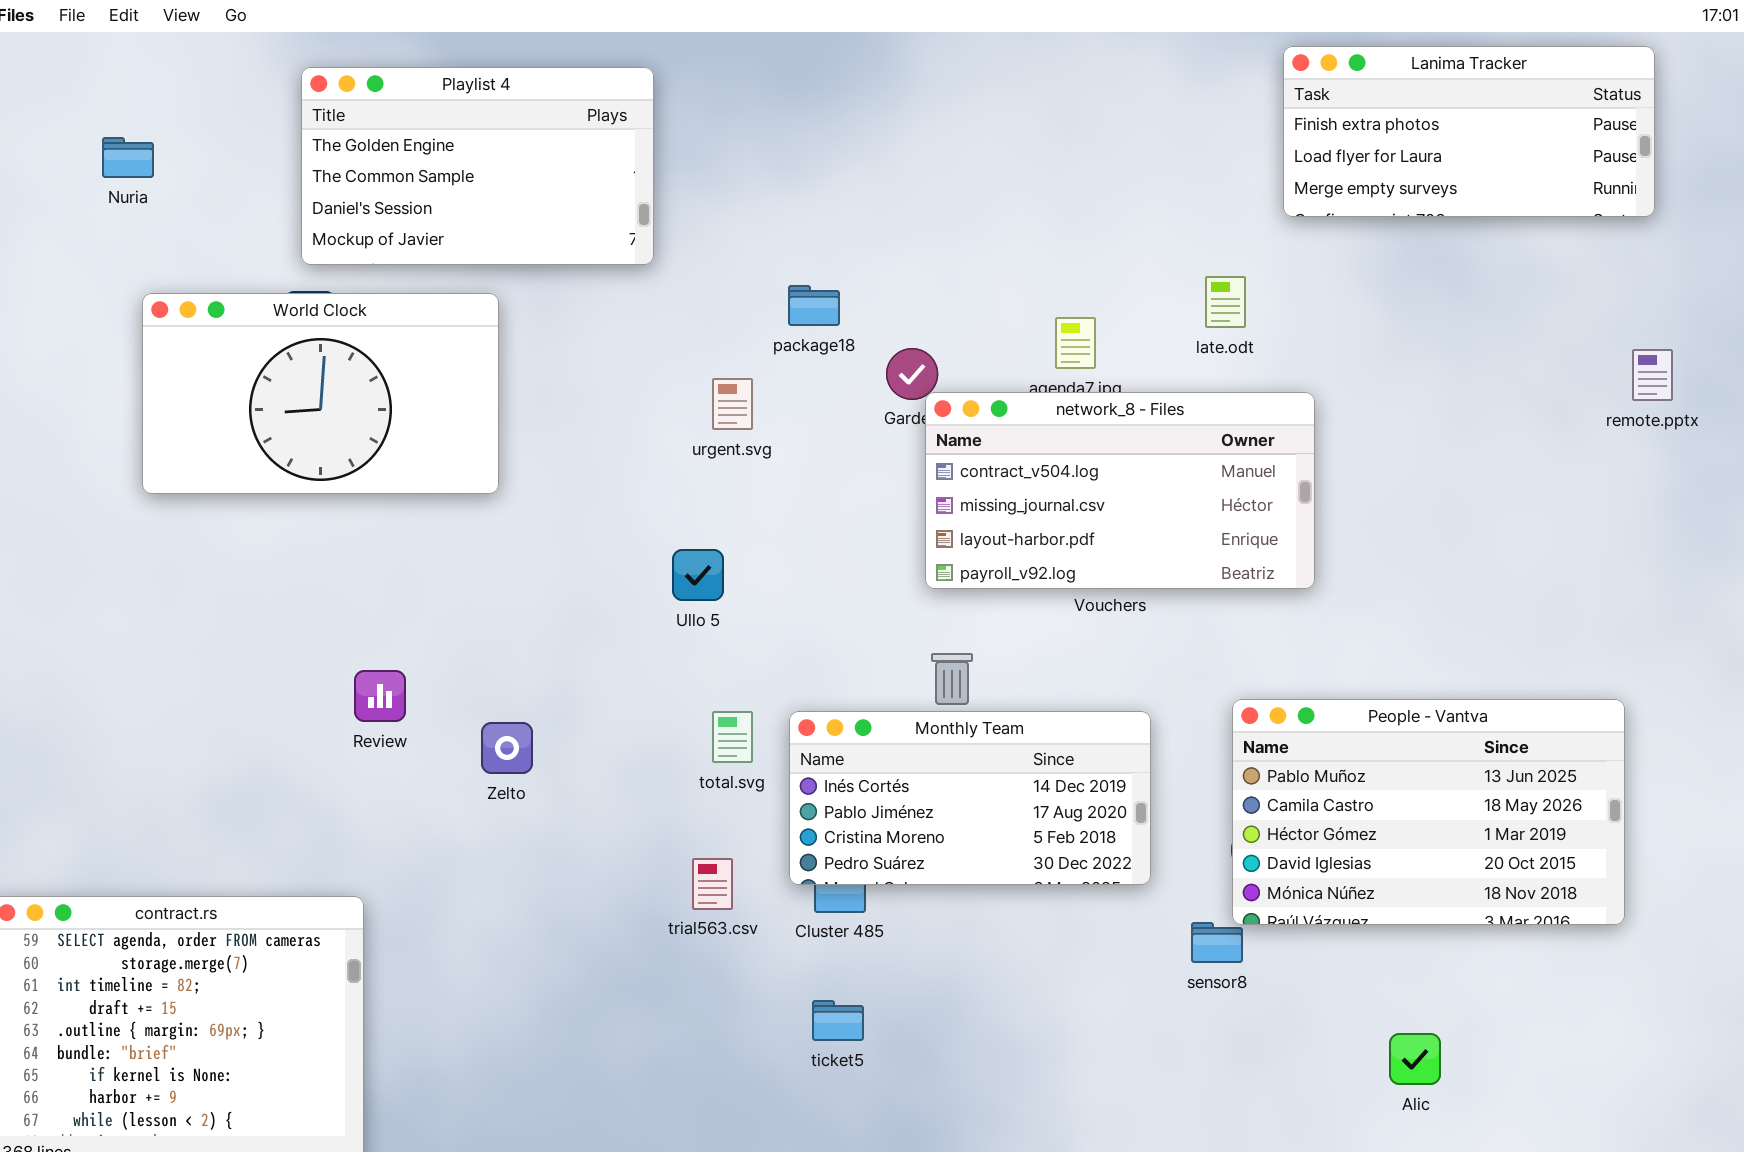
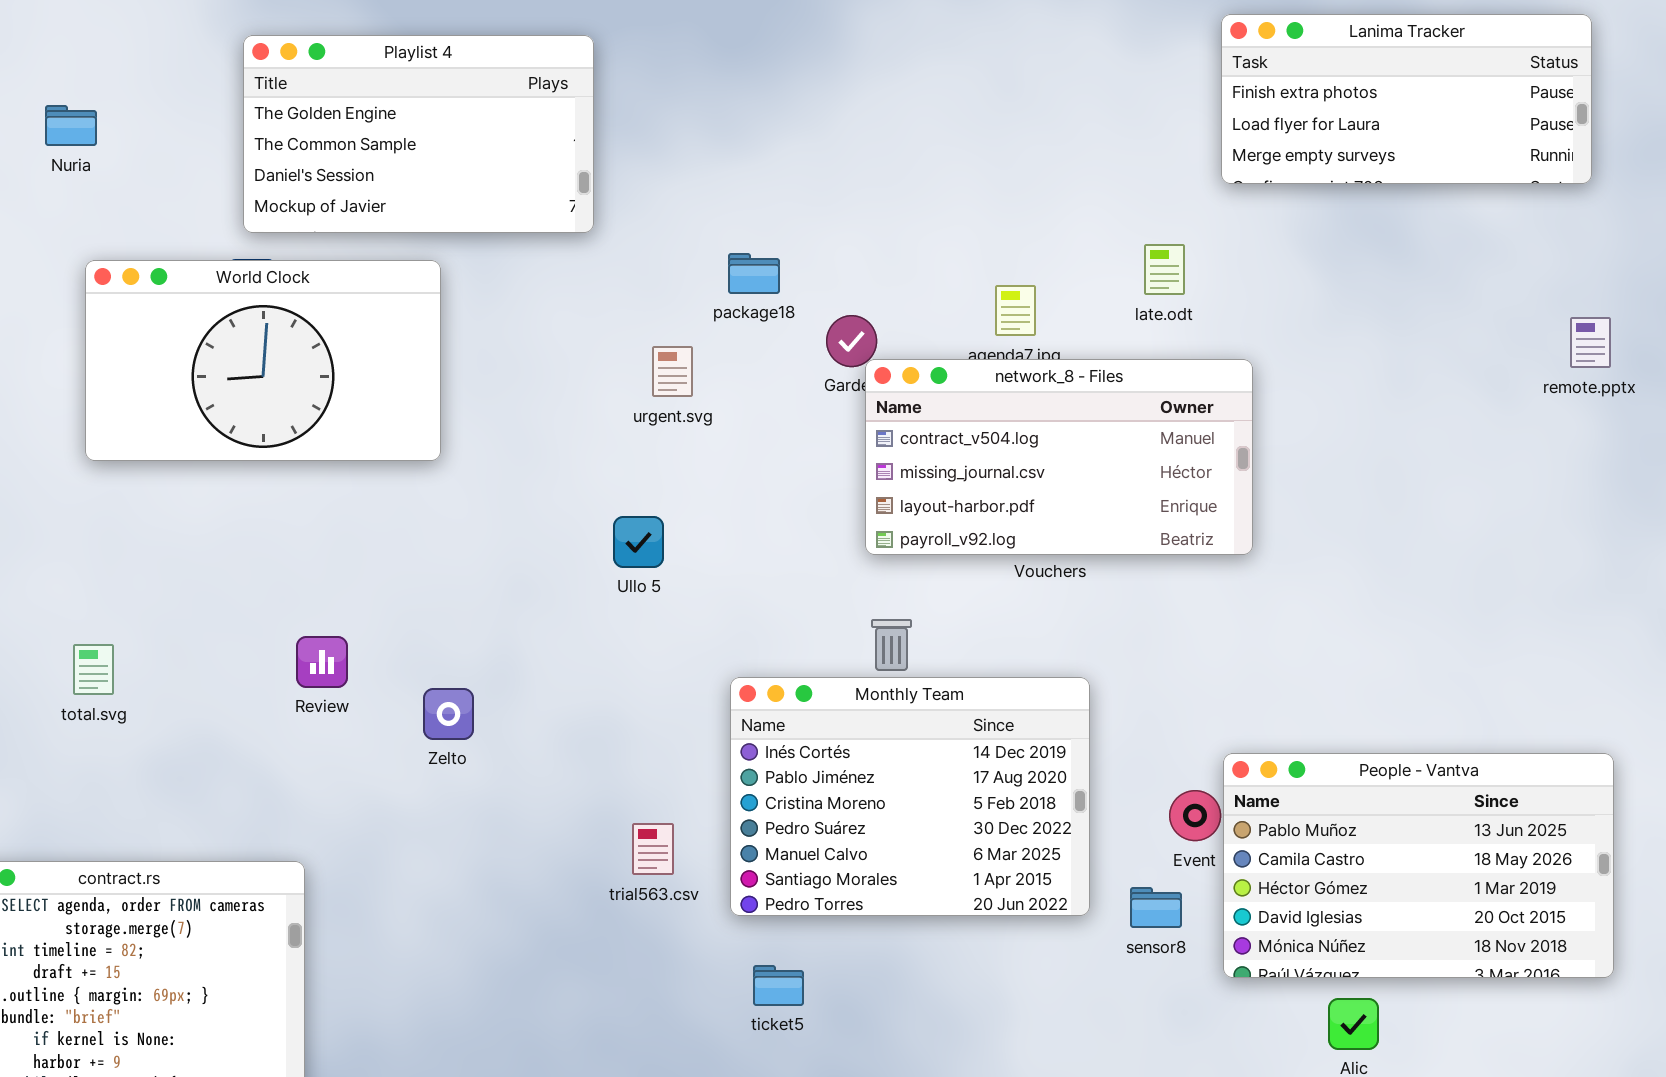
People - Vantva: [1232,699,1625,925] -> [1223,753,1614,978], moved
total.svg: [712,711,753,763] -> [73,644,114,695], moved
Monthly Team: [789,711,1151,885] -> [730,677,1090,916], resized

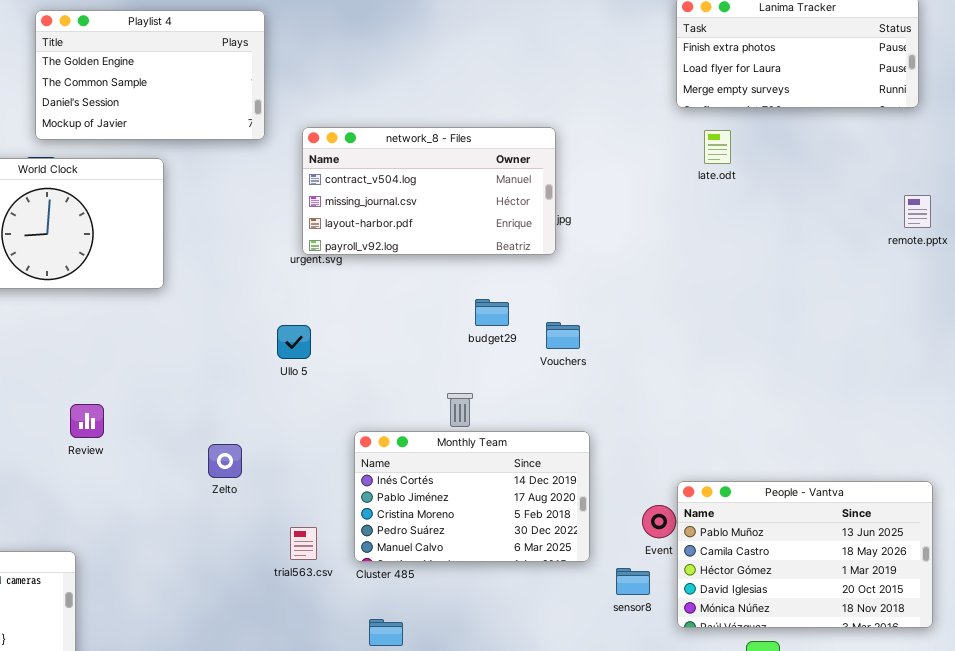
late.odt: [1144,244,1185,295] -> [704,130,731,164], moved
network_8 - Files: [865,359,1253,555] -> [302,127,556,255], moved
Monthly Team: [730,677,1090,916] -> [354,431,590,562], resized
Zelto: [423,688,474,740] -> [208,444,242,478], moved

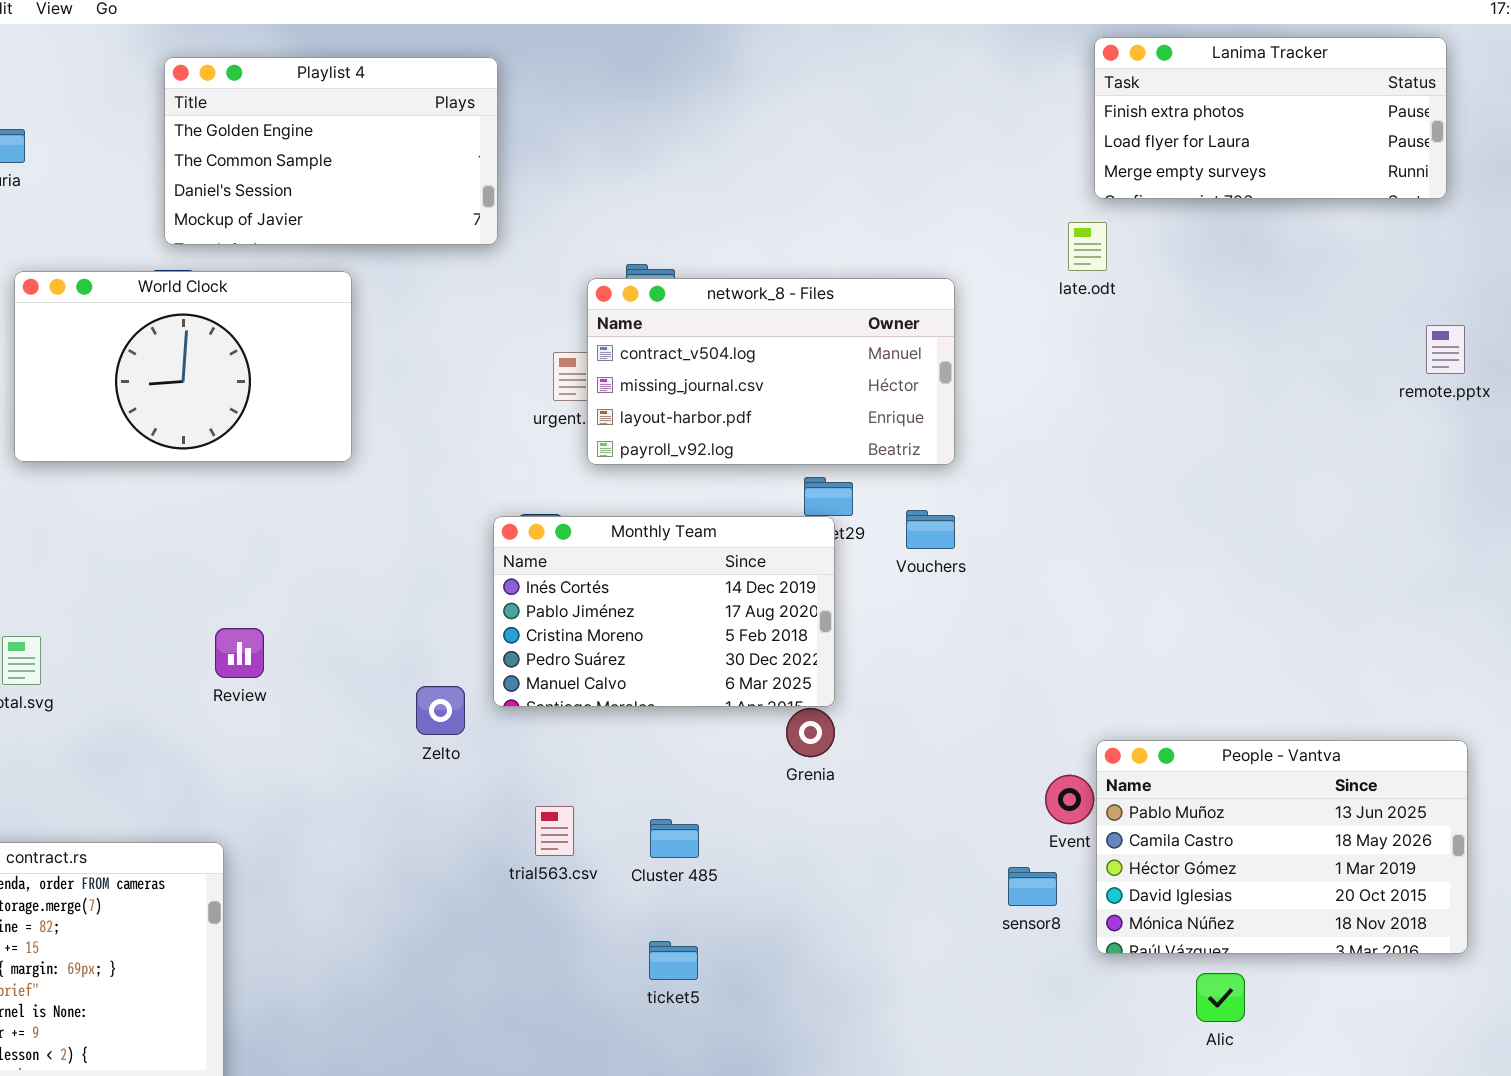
network_8 - Files: [302,127,556,255] -> [587,278,955,465], moved
late.odt: [704,130,731,164] -> [1068,222,1107,271], moved
Monthly Team: [354,431,590,562] -> [493,516,835,707], moved

